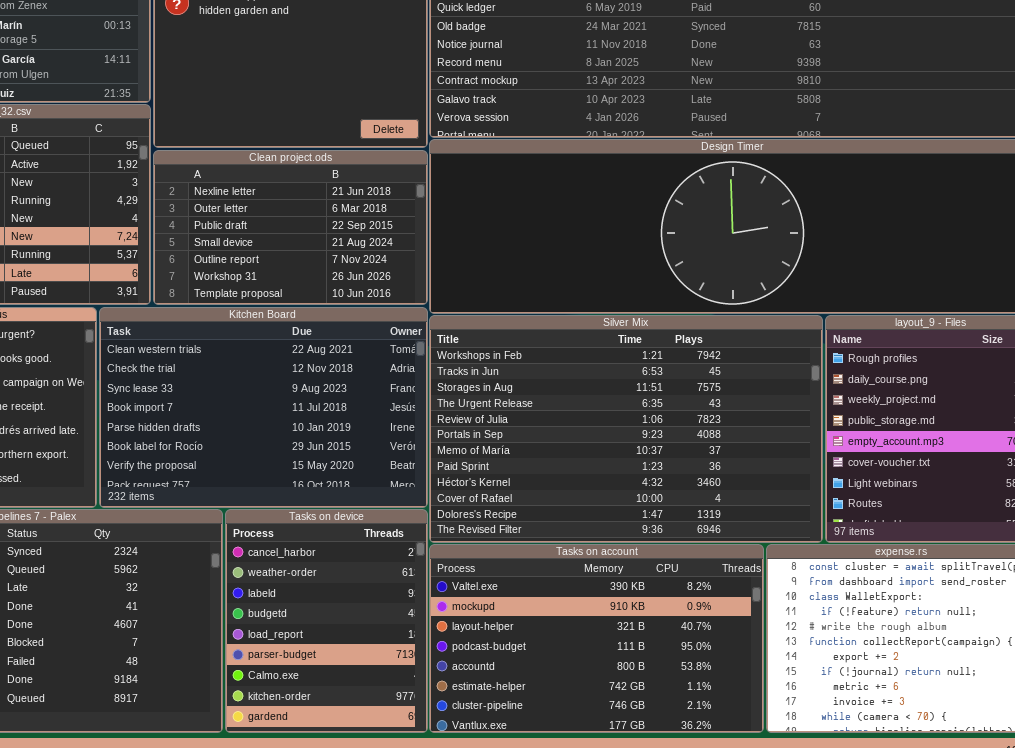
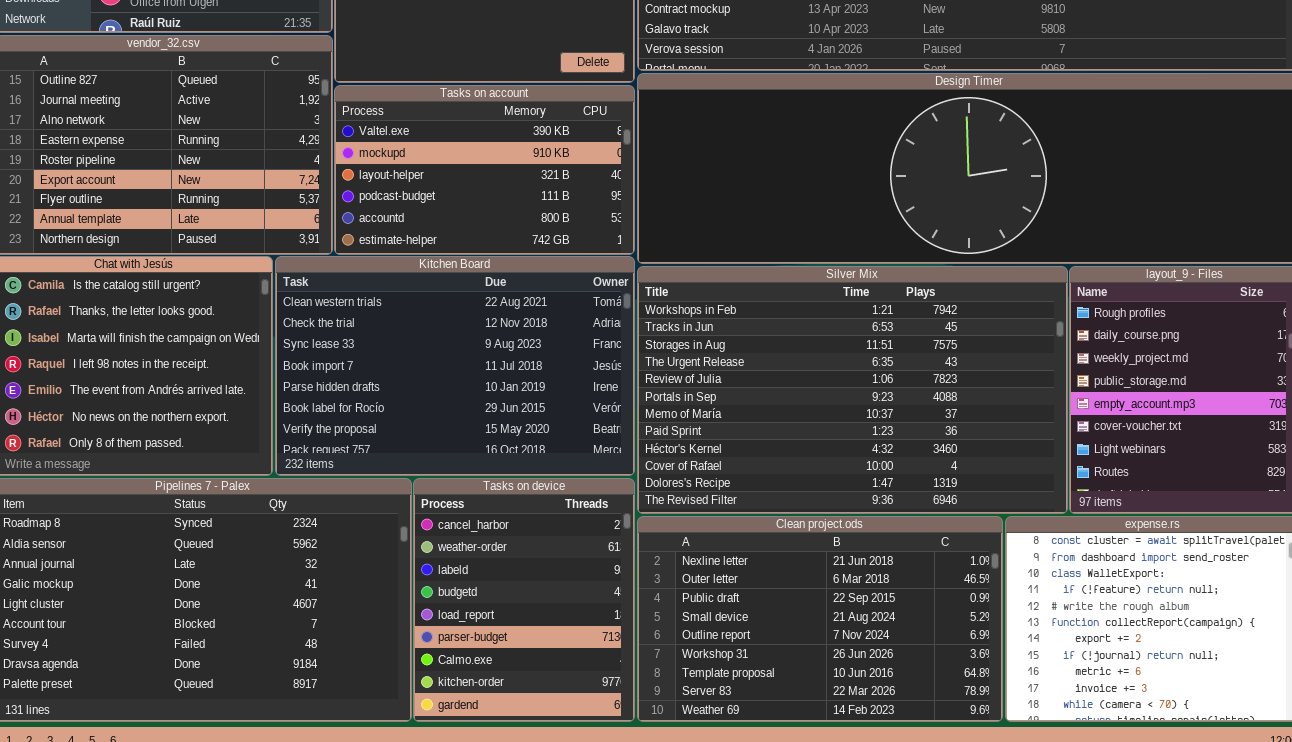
Clean project.ods: [153,150,428,305] -> [637,516,1003,722], moved, resized
Tasks on account: [429,544,764,733] -> [334,85,635,255], moved, resized

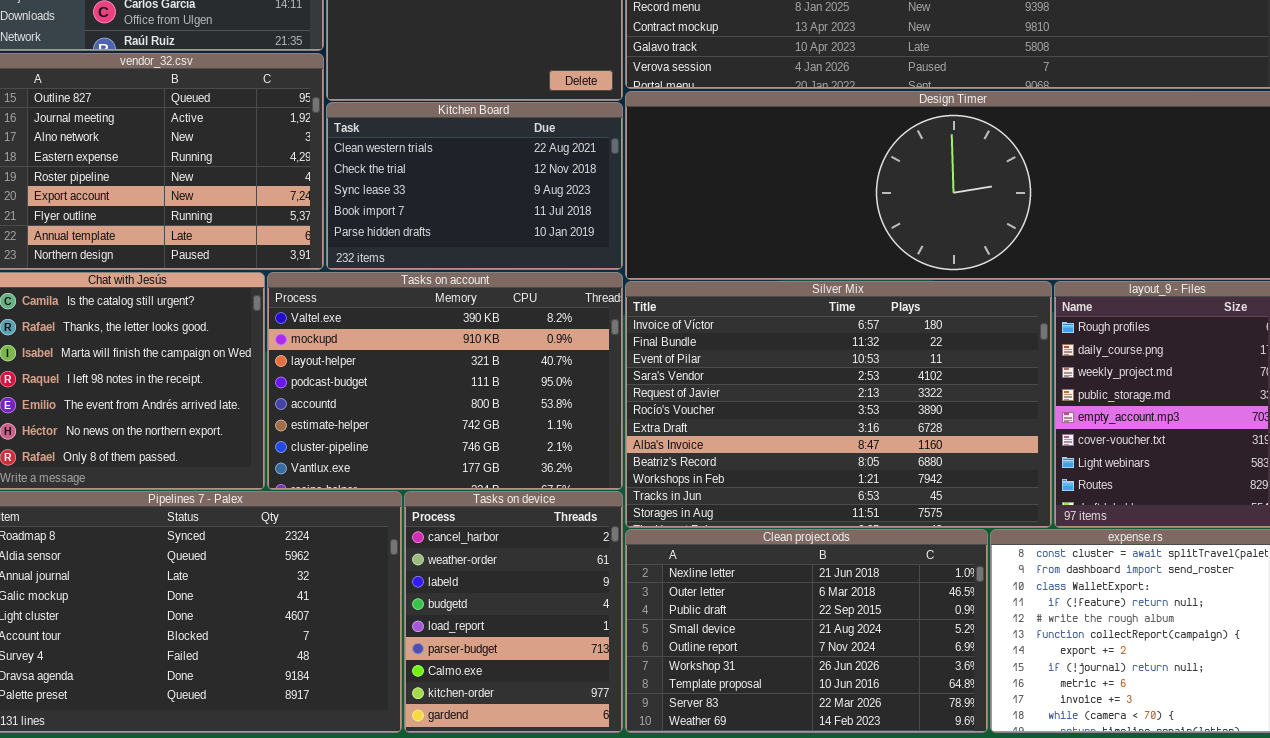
Tasks on account: [334,85,635,255] -> [267,272,623,490], moved, resized
Kitchen Board: [275,256,635,476] -> [326,102,623,270], moved, resized
Silver Mix: [637,266,1068,514] -> [625,281,1052,528], scrolled up 9 rows

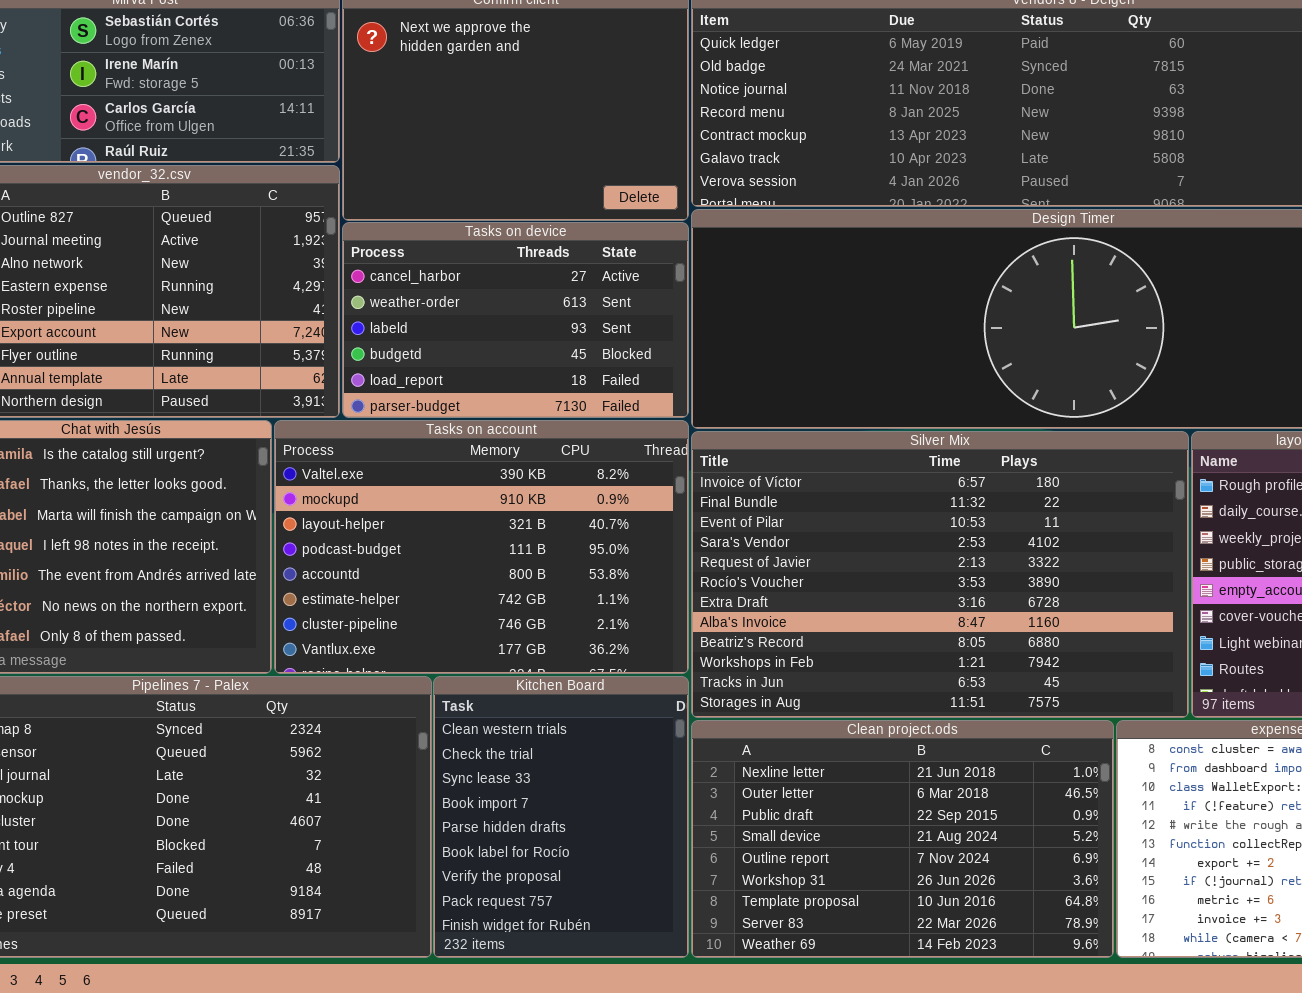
Kitchen Board: [326,102,623,270] -> [433,676,689,958], moved, resized
Tasks on device: [404,491,623,733] -> [342,222,689,418], moved, resized

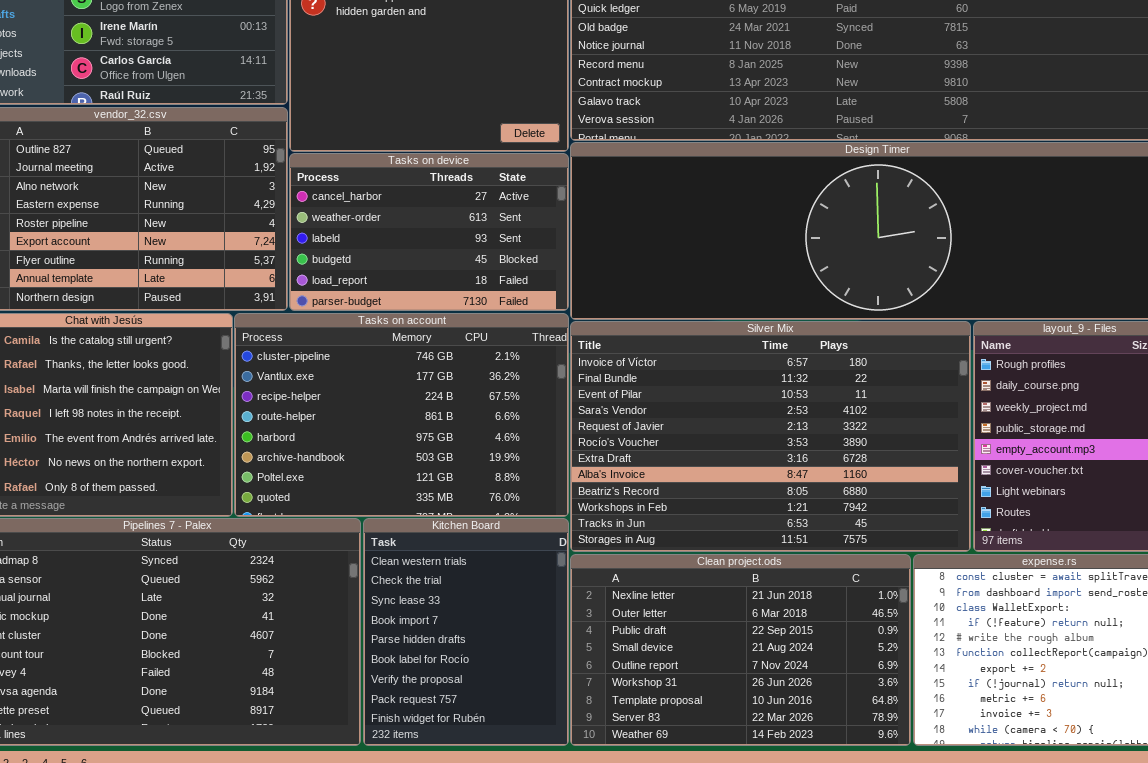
Tasks on account: [274,420,689,674] -> [234,313,569,517], scrolled down 6 rows

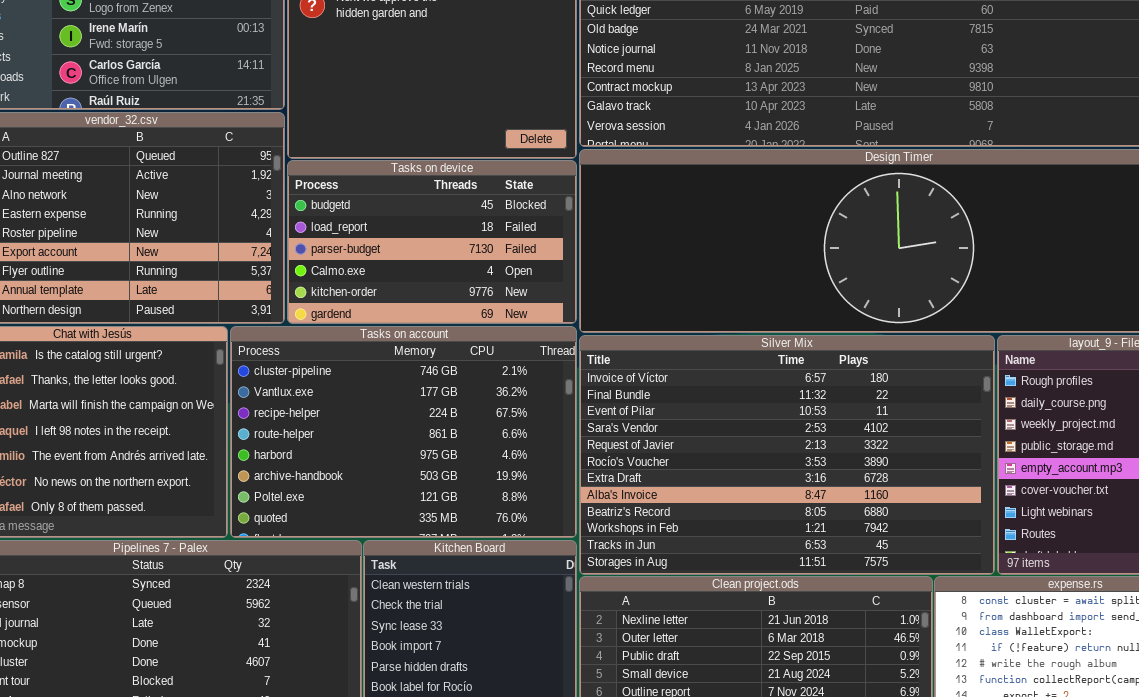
Tasks on device: [289,153,569,311] -> [287,160,577,324], scrolled down 3 rows

